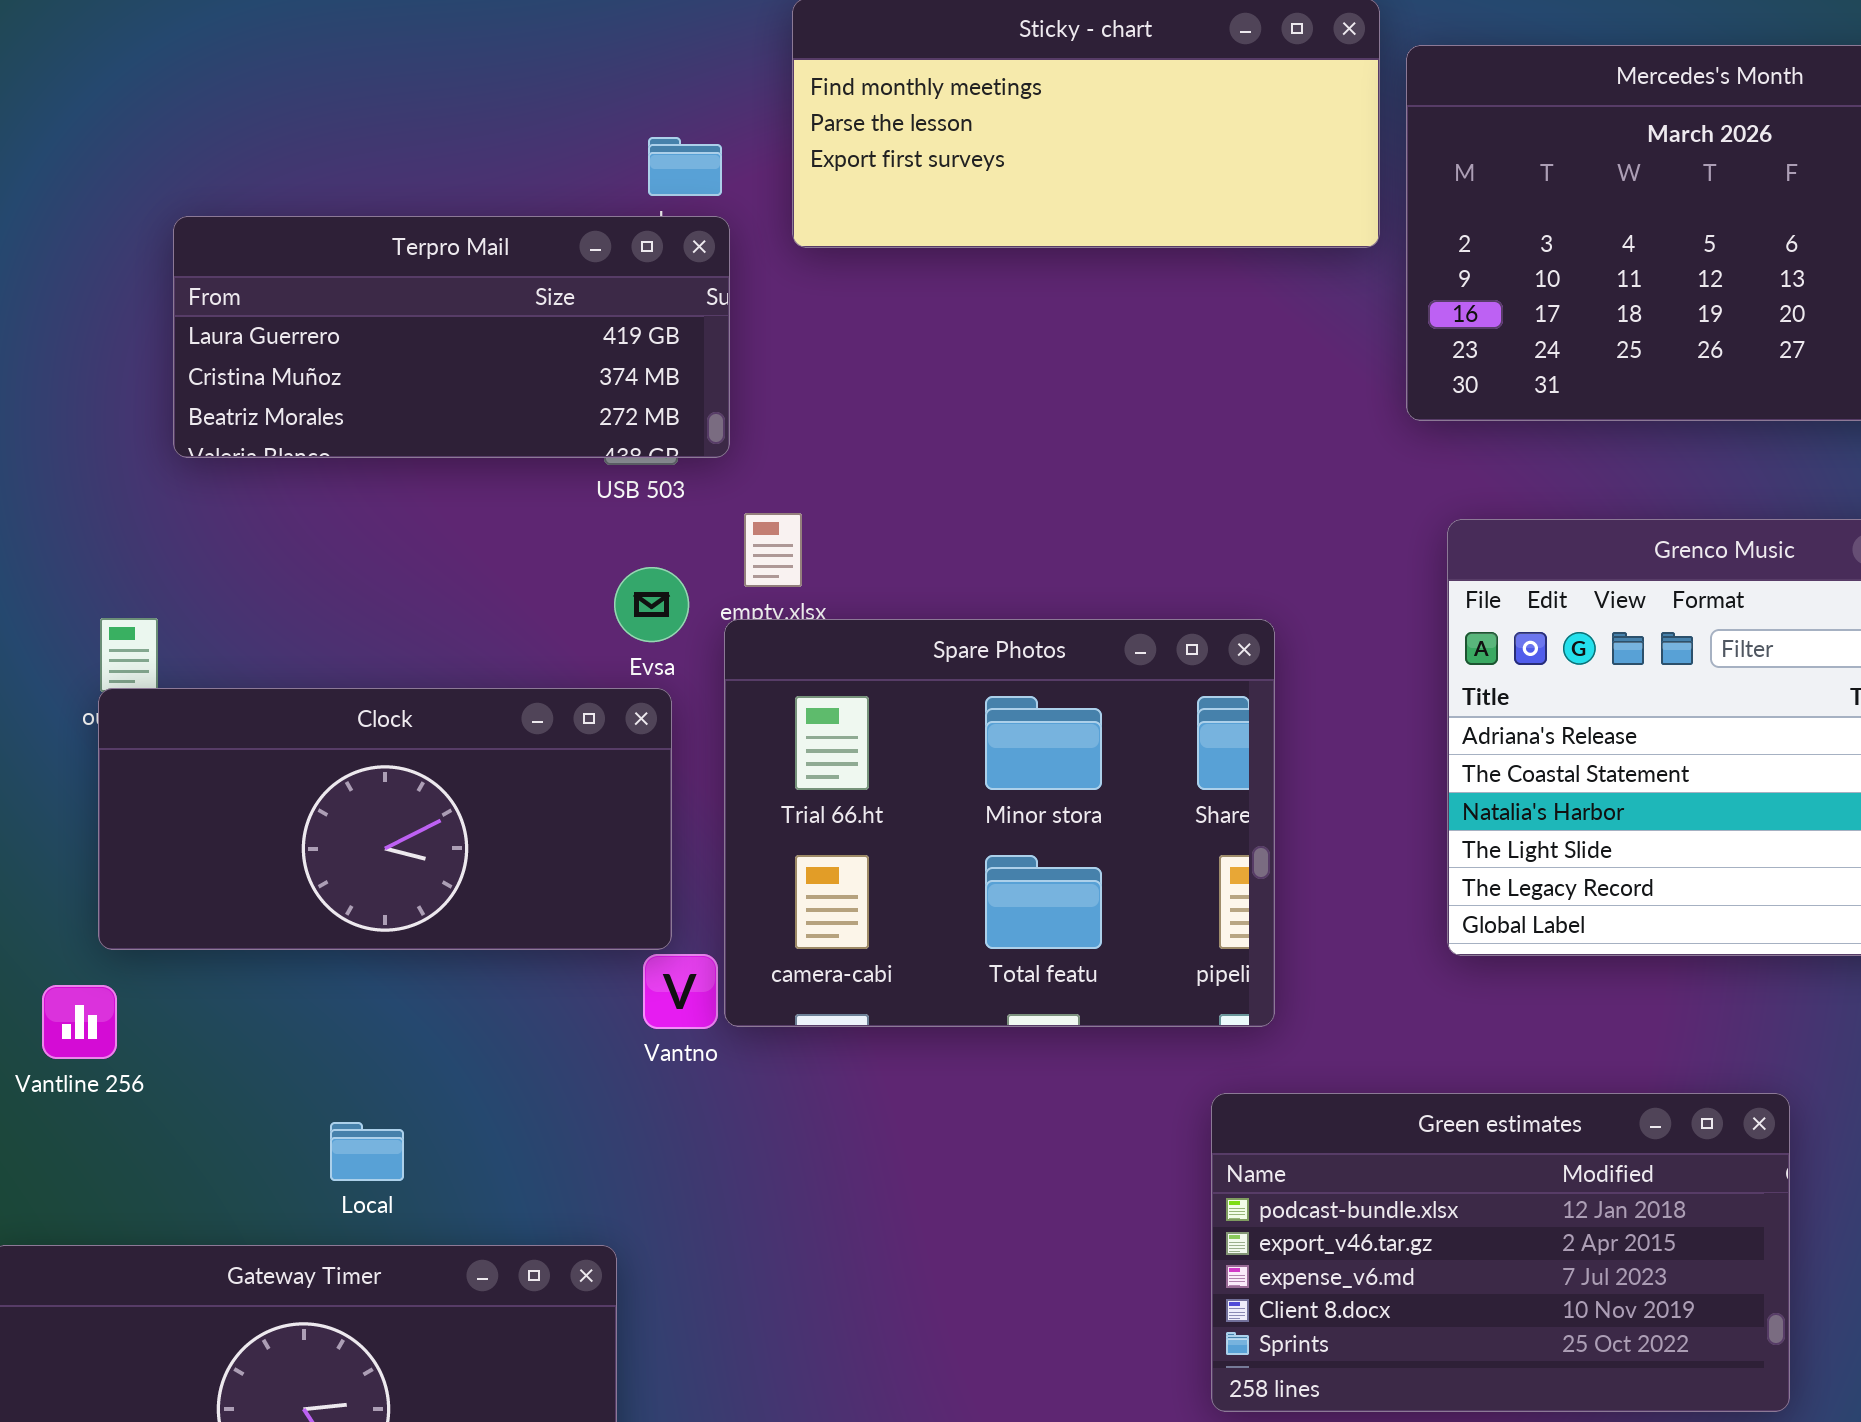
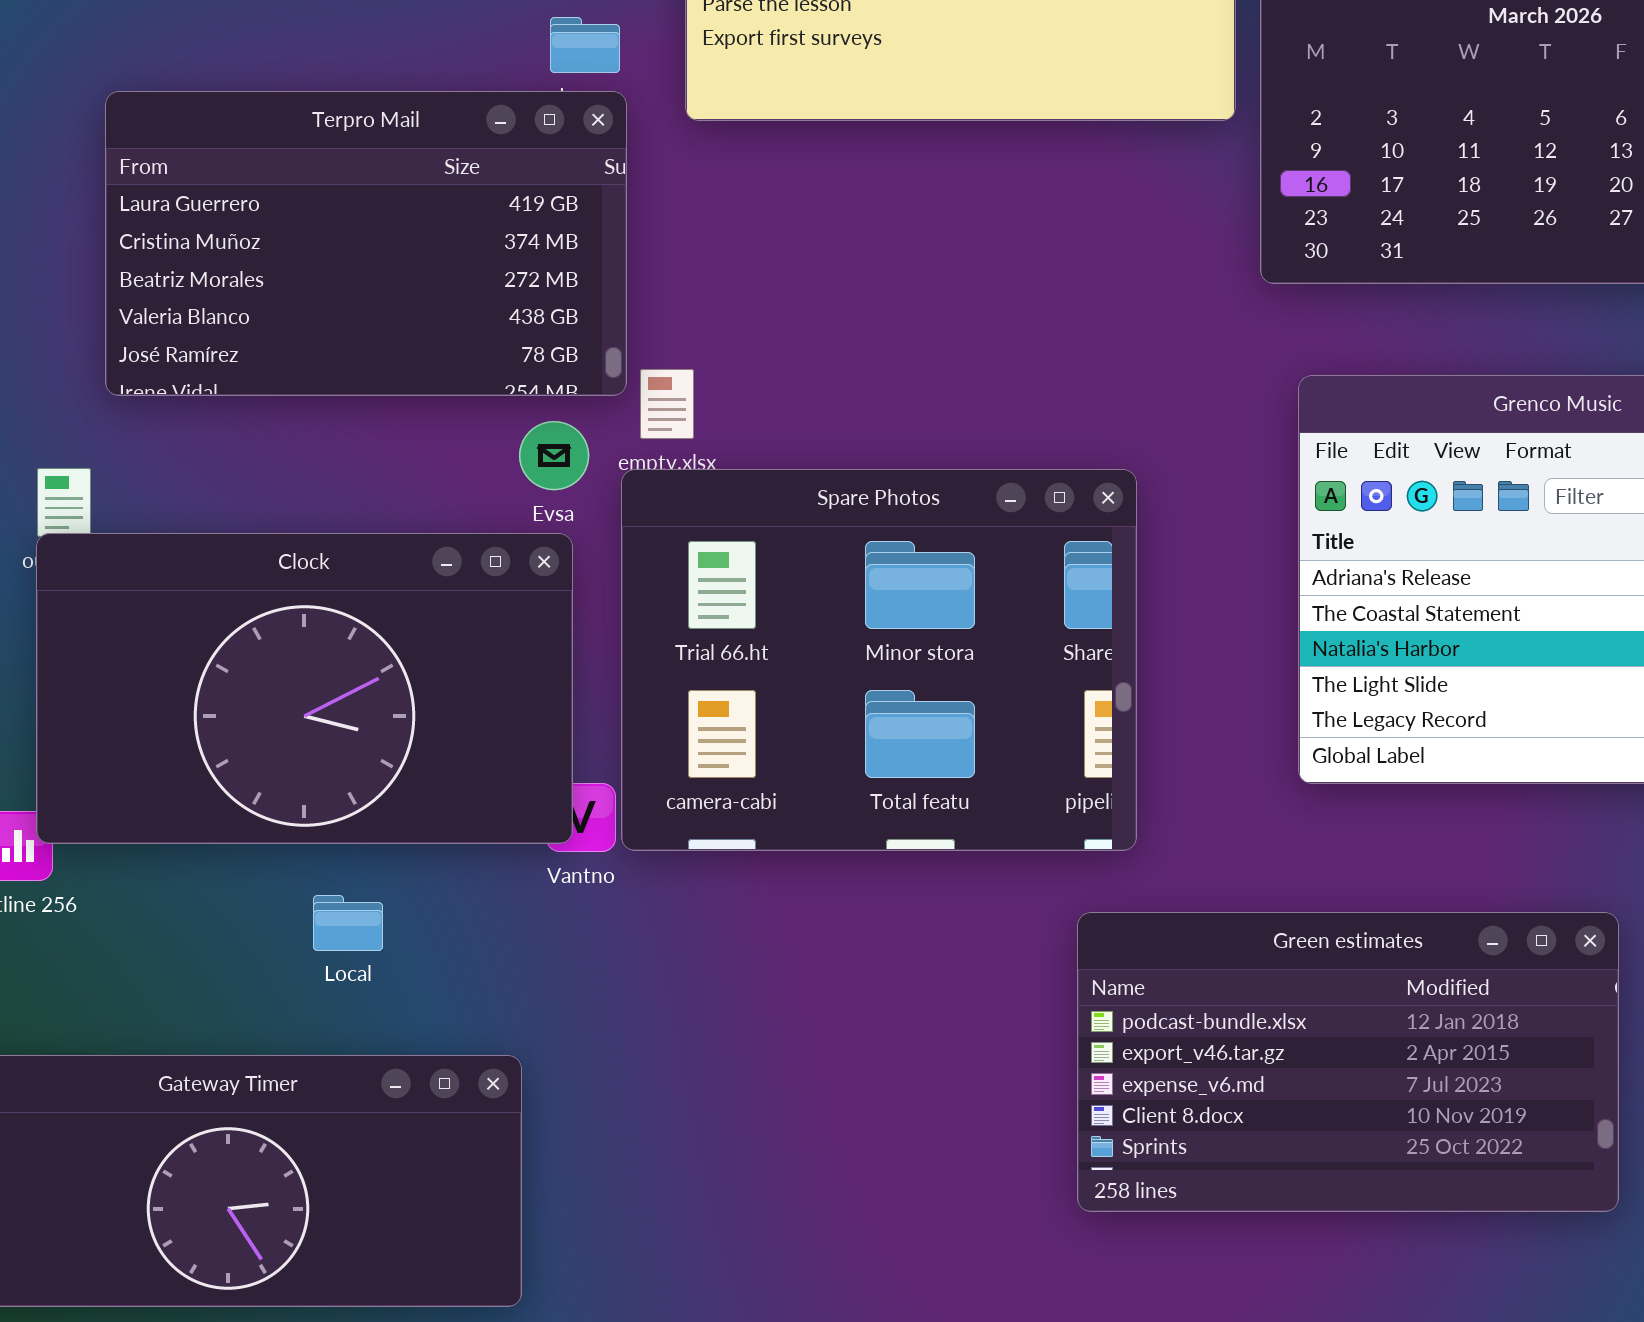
Terpro Mail: [173,216,730,458] -> [105,91,627,396], resized
Clock: [98,688,672,950] -> [36,533,573,844], resized
Local: [330,1122,404,1181] -> [313,895,383,951], moved

